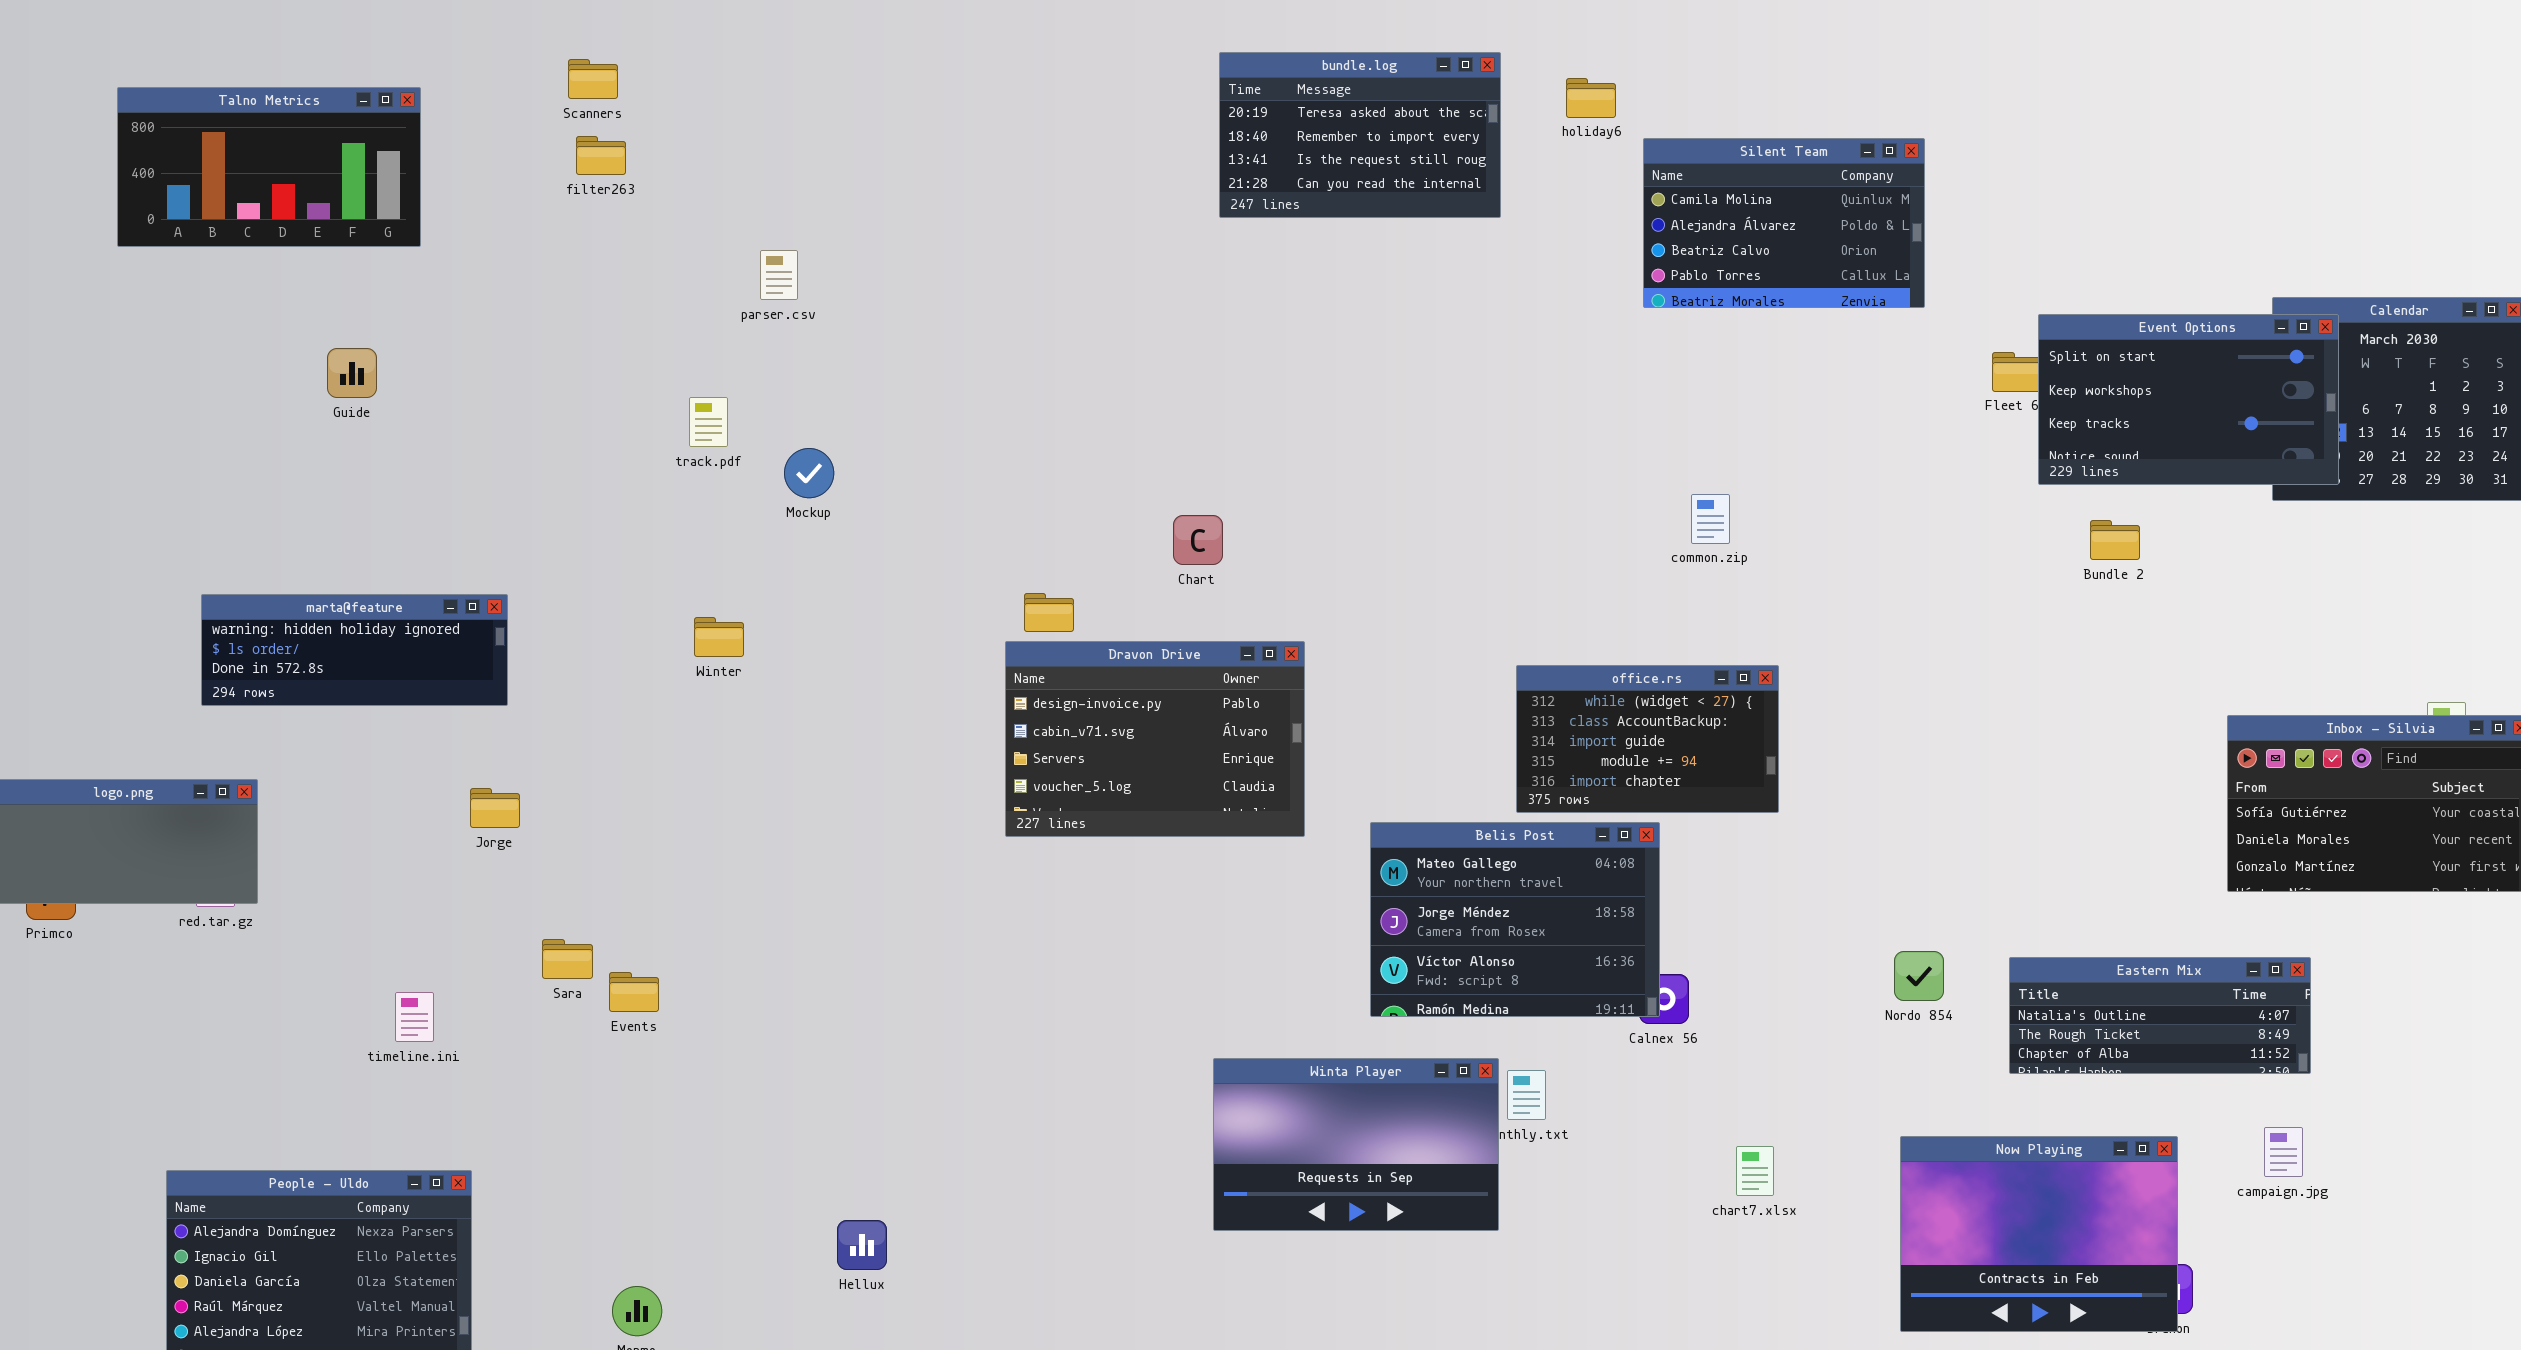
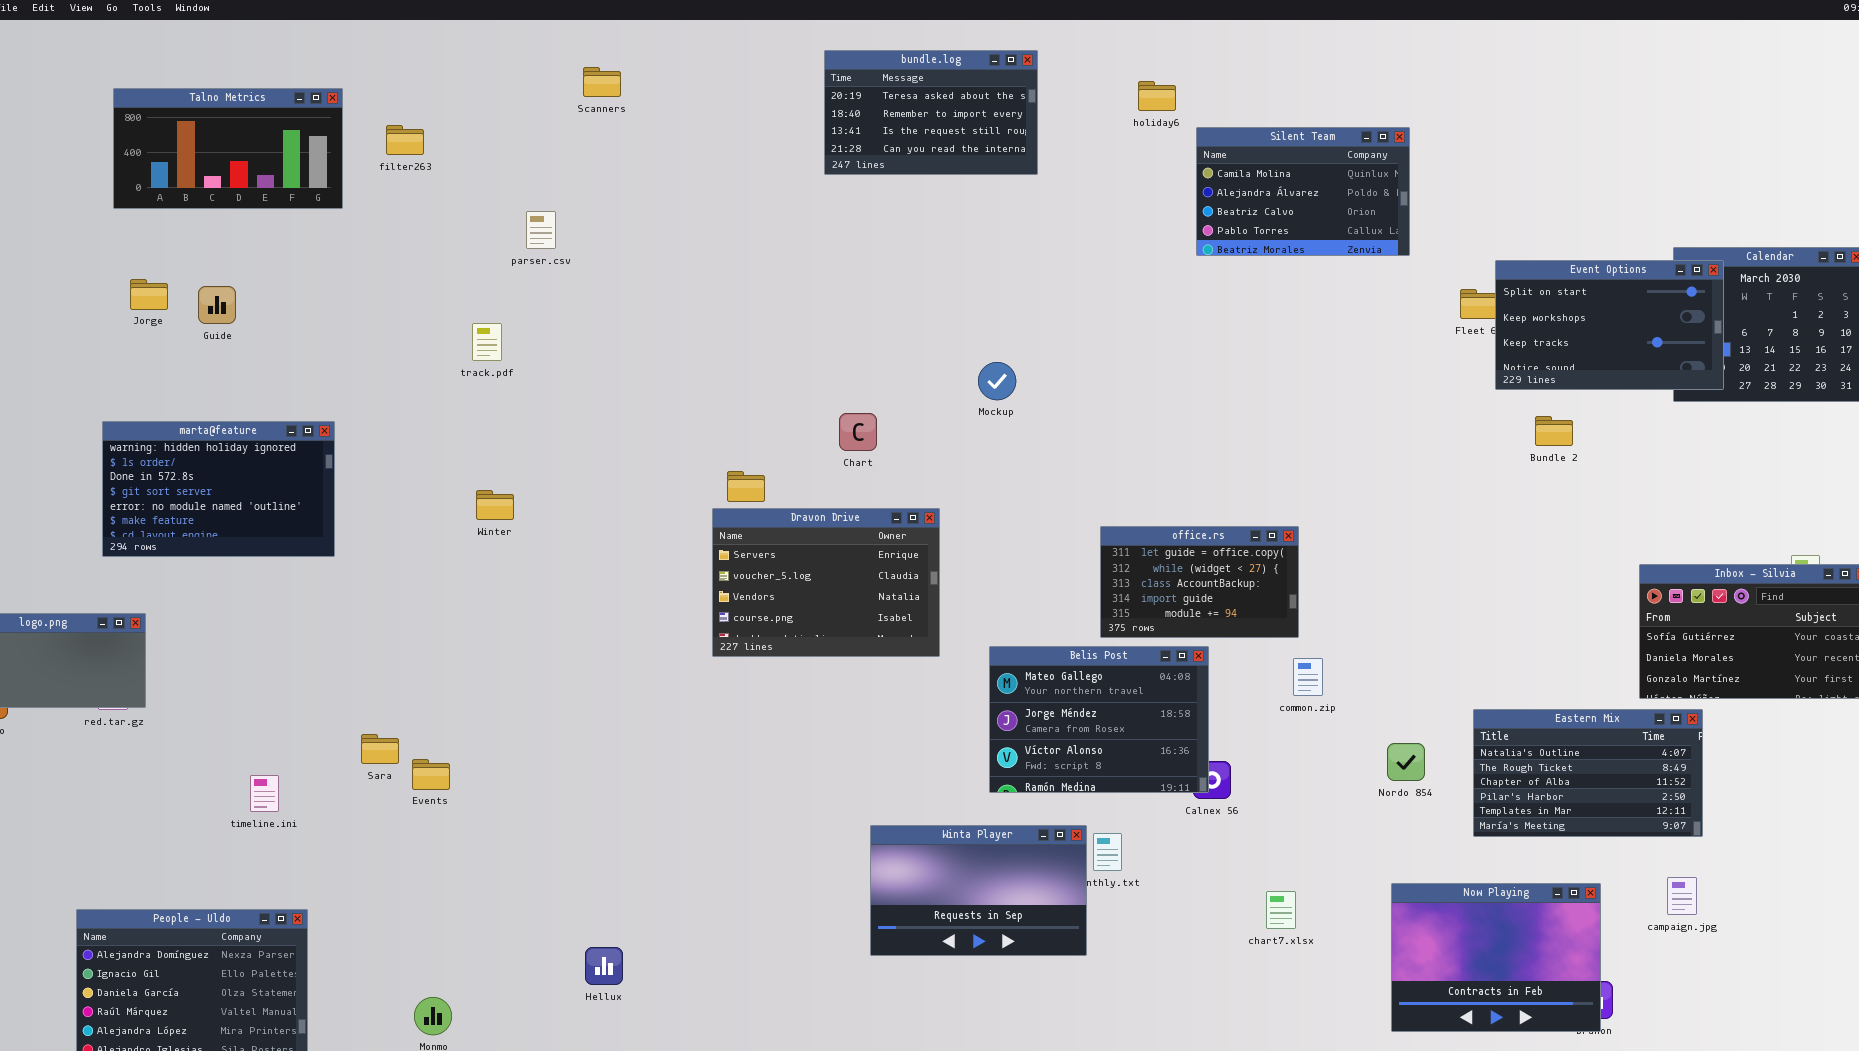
bundle.log: [1219,52,1501,218] -> [824,50,1038,175], moved
Scanners: [568,59,618,99] -> [583,67,621,97], moved
Talno Metrics: [117,87,421,247] -> [113,88,343,209], moved
Mockup: [784,448,834,498] -> [978,362,1016,400], moved
common.zip: [1691,494,1730,544] -> [1293,658,1323,696], moved
marta@feature: [201,594,508,706] -> [102,421,335,557], resized
Dravon Drive: [1005,641,1305,837] -> [712,508,940,657], scrolled down 2 rows
office.rs: [1516,665,1779,813] -> [1100,526,1299,638], scrolled up 1 row
Jorge: [470,788,520,828] -> [130,279,168,310], moved
Eastern Mix: [2009,957,2311,1074] -> [1473,709,1703,837], resized

